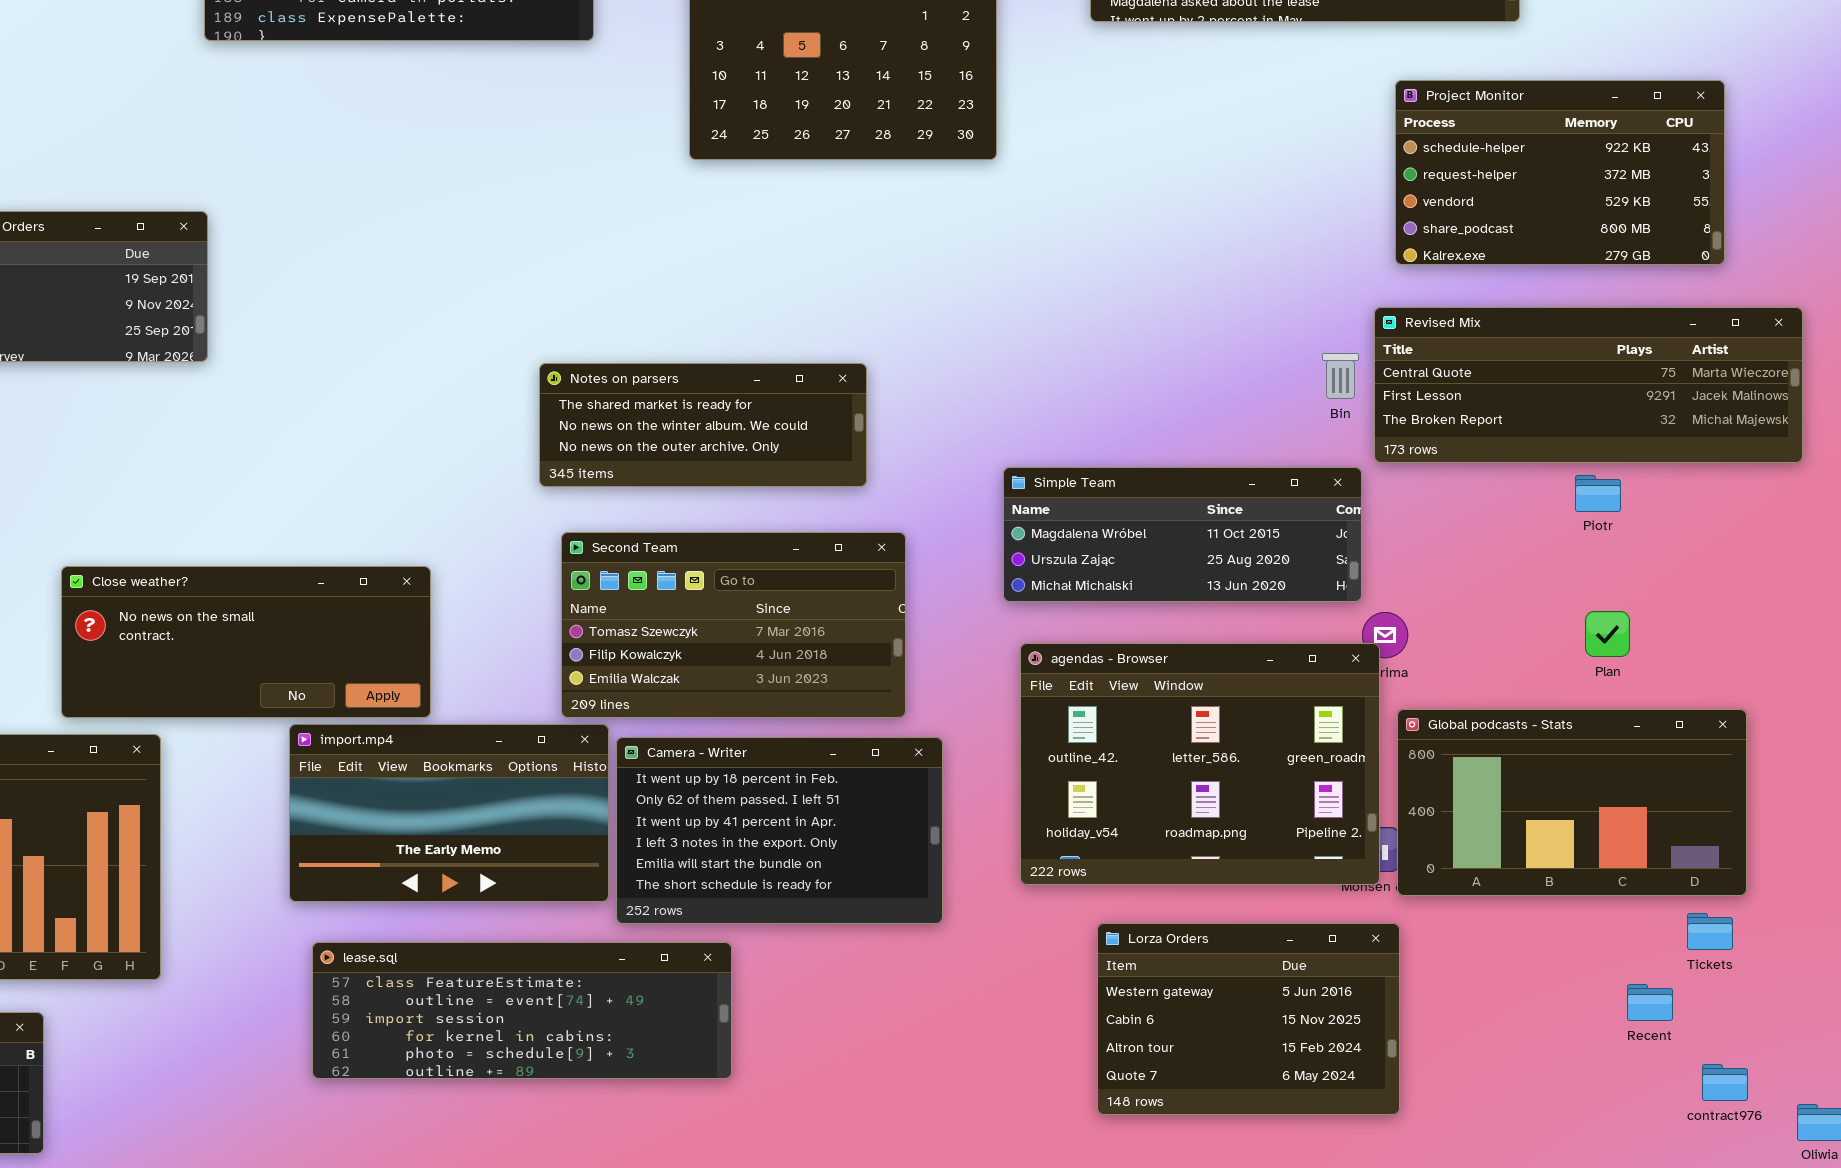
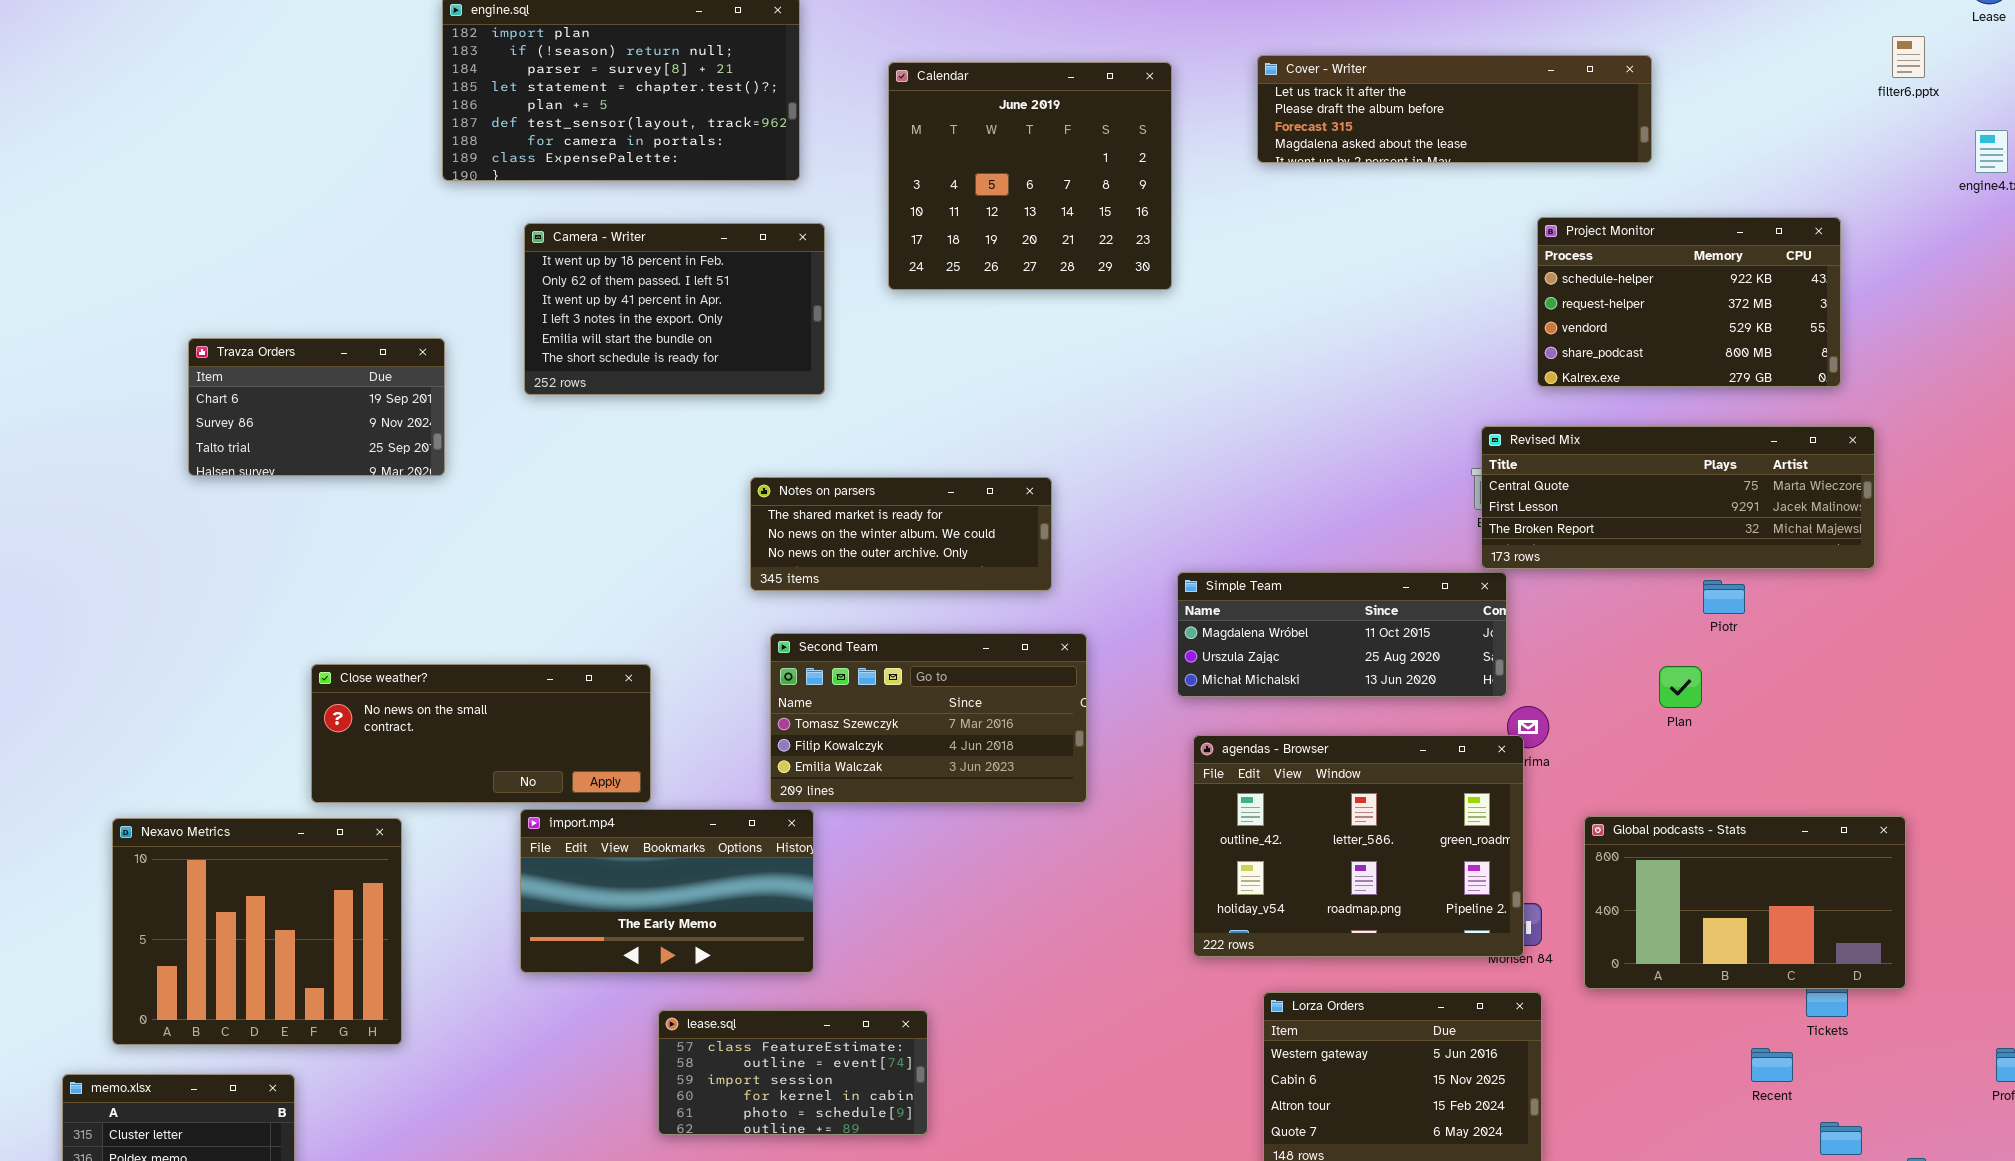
Revised Mix: [1374,307,1803,463] -> [1481,426,1875,569], moved
Plan: [1585,611,1630,657] -> [1659,666,1702,708], moved
Global podcasts - Stats: [1397,709,1747,896] -> [1584,816,1906,989], moved
Camera - Writer: [616,737,943,924] -> [524,223,825,395], moved
lease.sql: [312,942,732,1079] -> [658,1010,928,1135], resized

